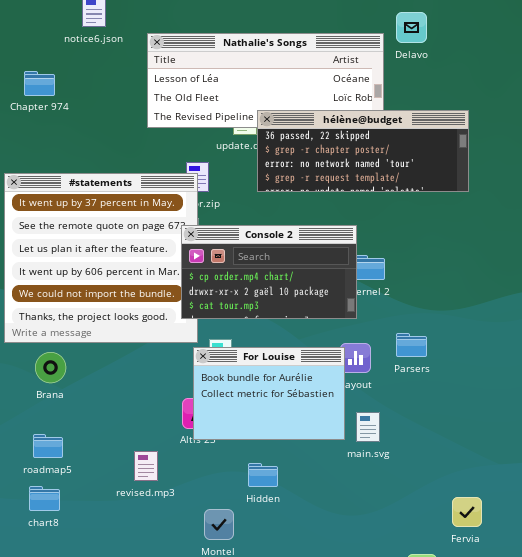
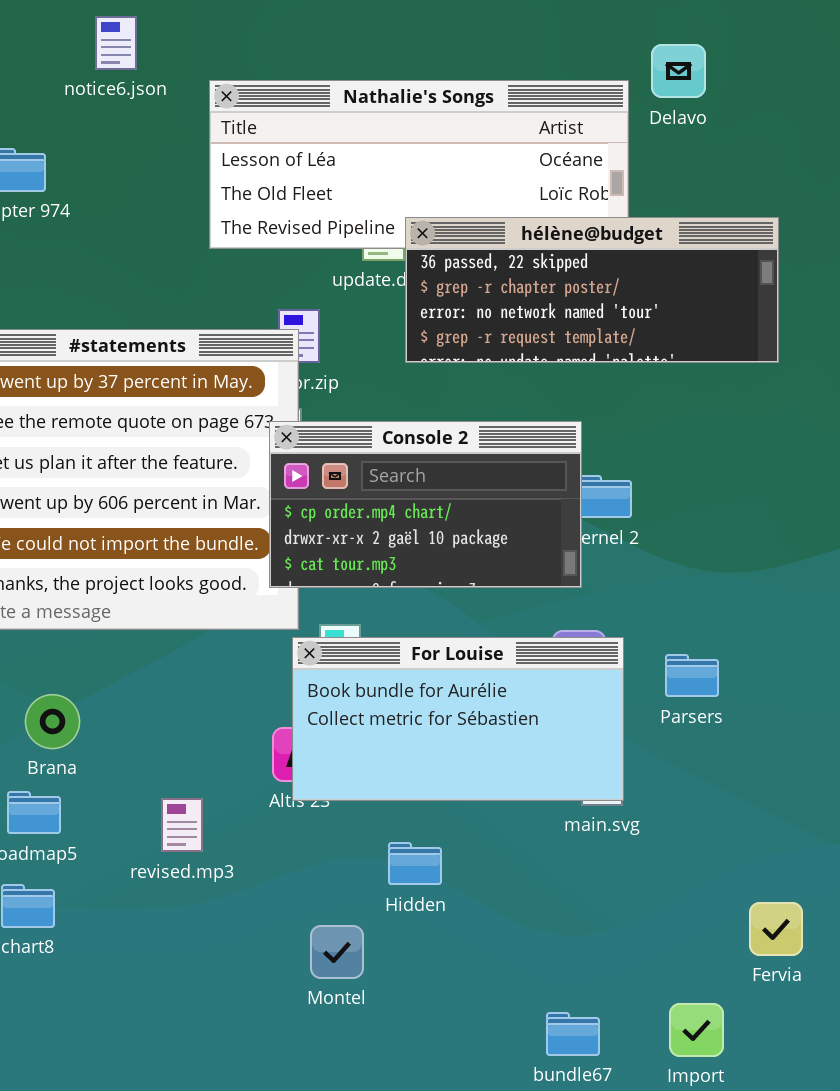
Parsers: [396,333,427,357] -> [665,654,719,697], moved
For Louise: [193,347,345,440] -> [292,637,624,801], resized
Brana: [35,352,66,383] -> [25,694,80,749], moved
revised.mp3: [134,451,158,481] -> [161,798,203,852], moved

